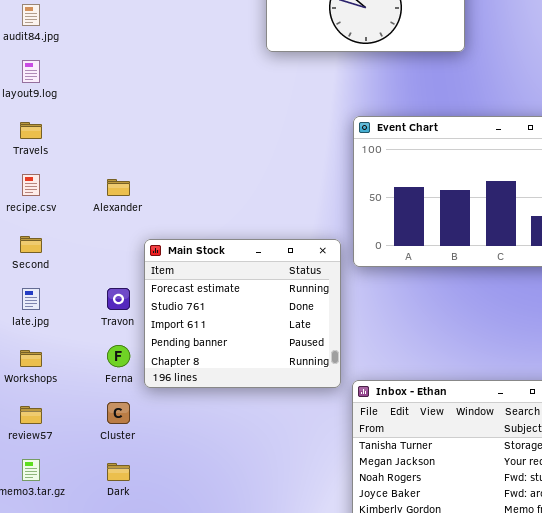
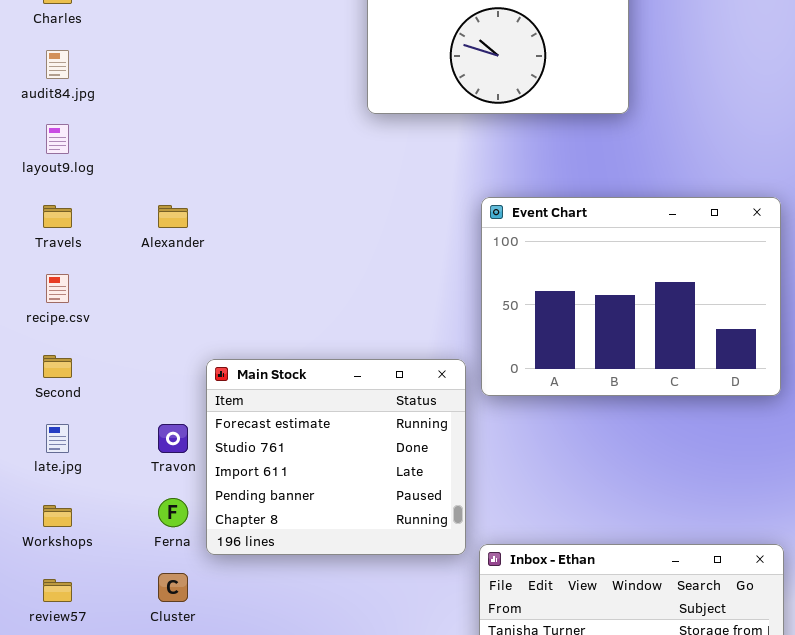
Alexander: [107,179,130,196] -> [158,205,188,228], moved

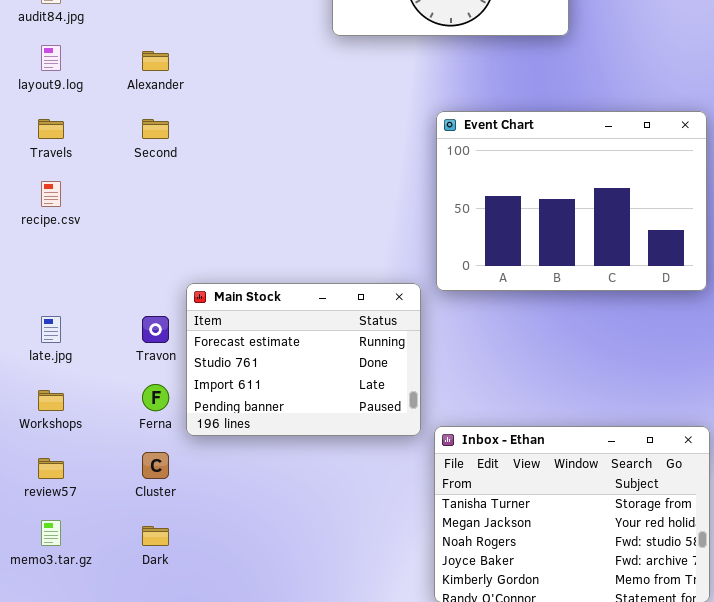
Alexander: [158,205,188,228] -> [142,51,169,71], moved
Second: [43,355,72,378] -> [142,119,169,139], moved
Main Stock: [206,359,466,555] -> [186,283,421,436], resized

